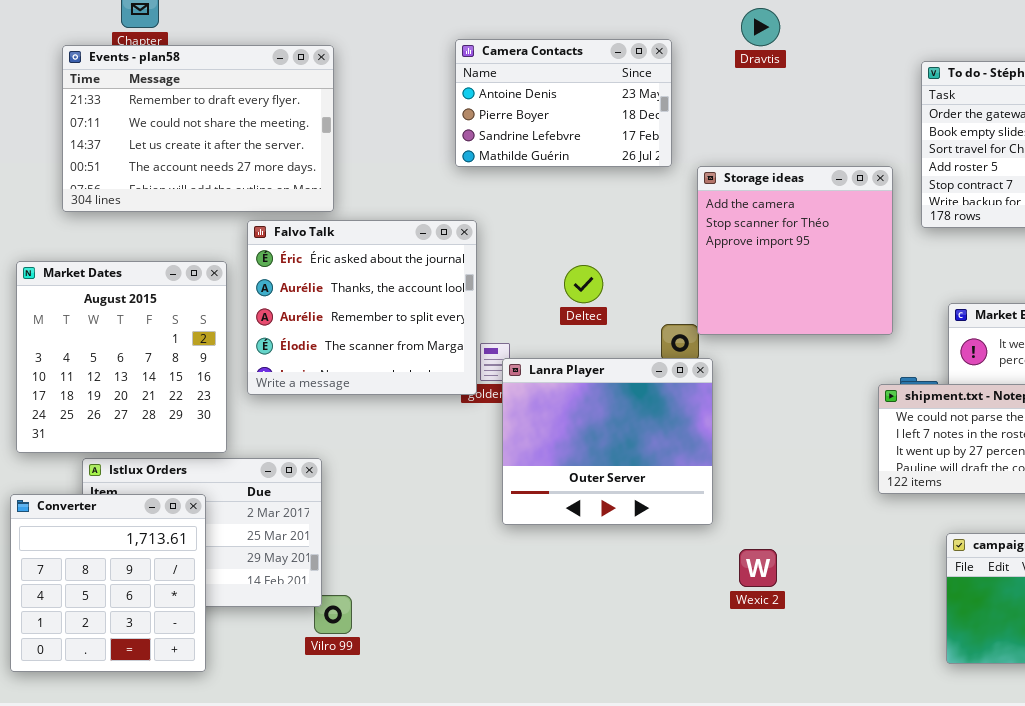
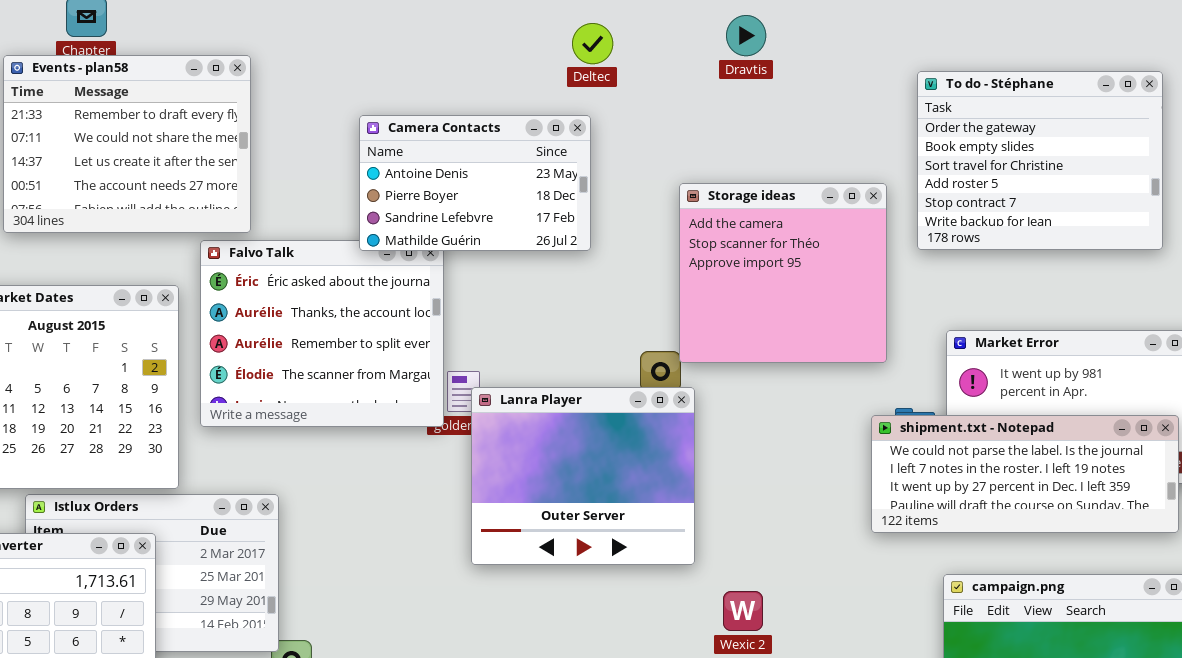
Camera Contacts: [455,39,672,167] -> [359,115,591,251], moved
Events - plan58: [62,45,334,212] -> [3,55,251,233], resized
Deltec: [564,265,603,303] -> [572,23,613,64], moved

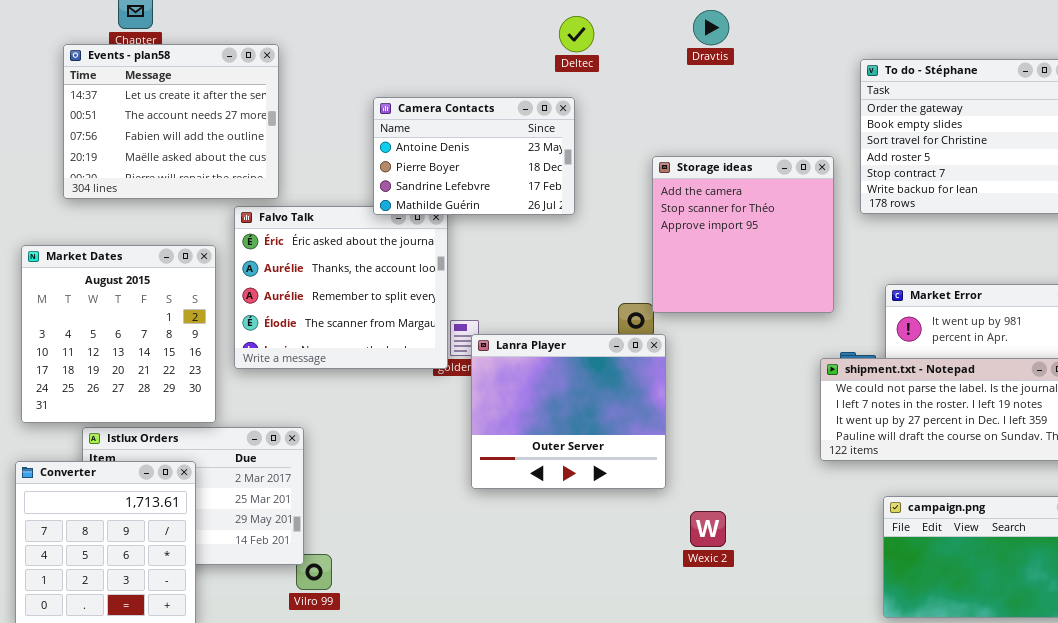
Events - plan58: [3,55,251,233] -> [63,44,279,199], scrolled down 2 rows

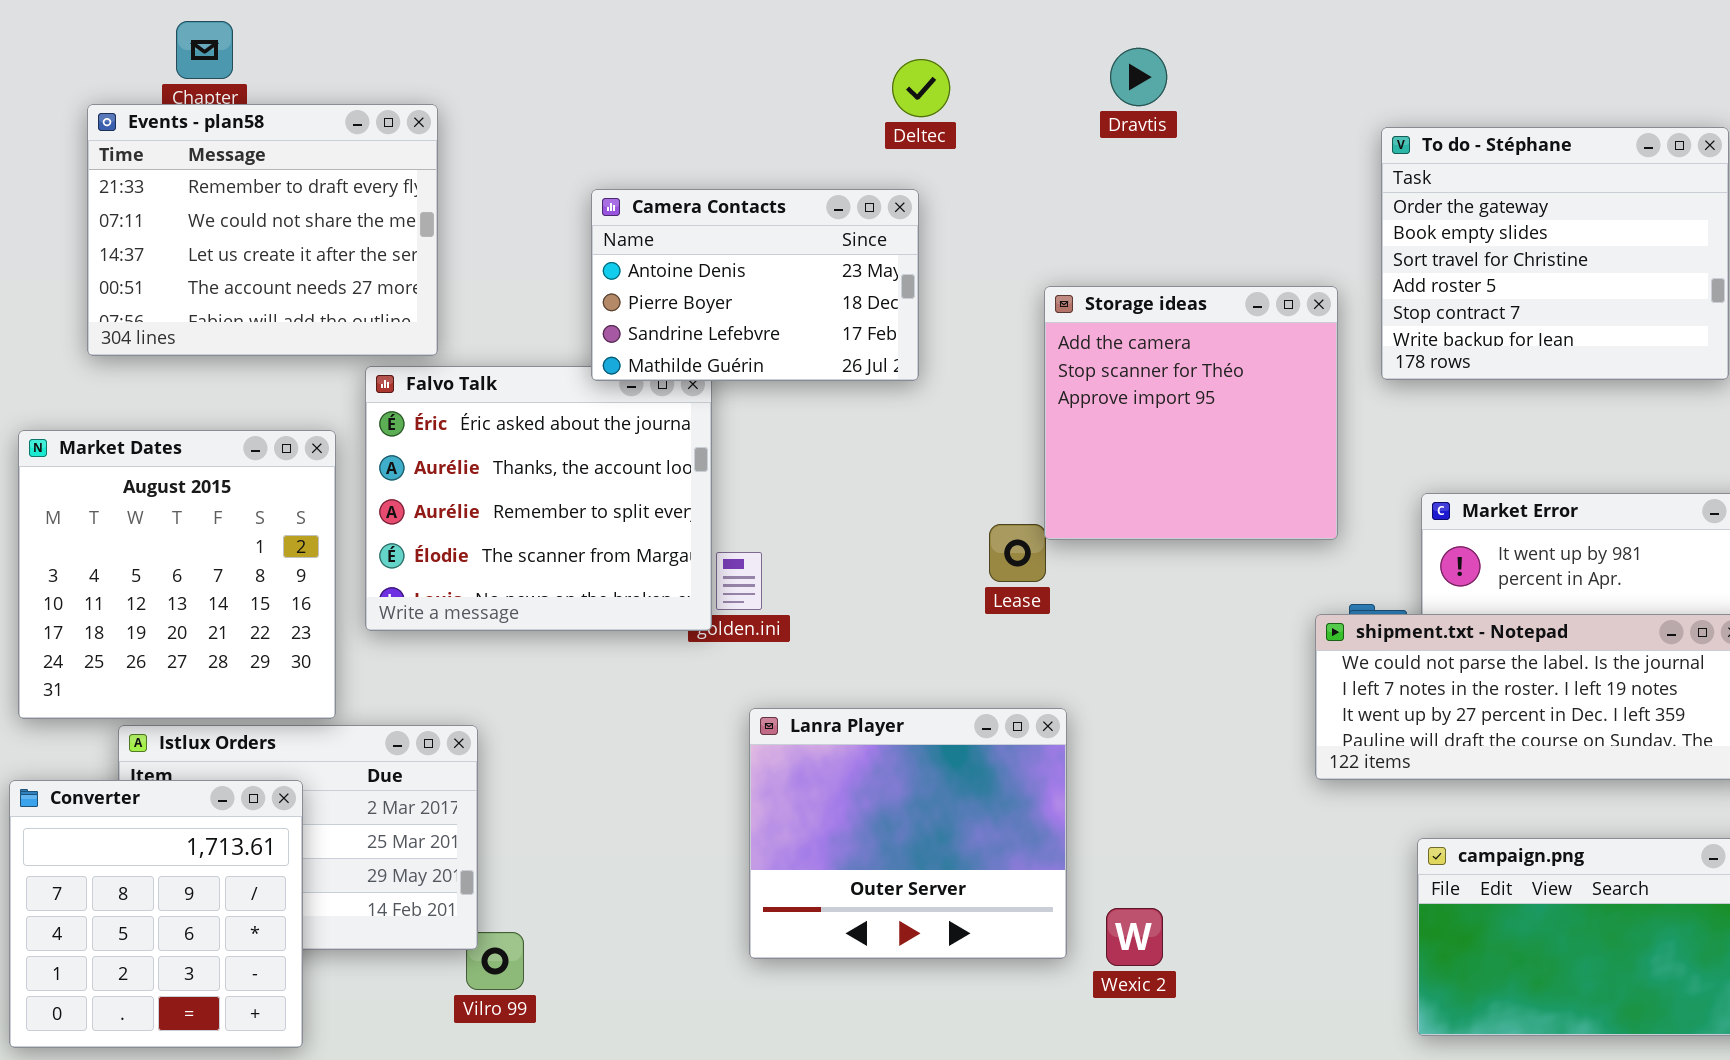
Events - plan58: [63,44,279,199] -> [87,104,438,356], scrolled up 2 rows
Lanra Player: [471,334,666,489] -> [749,708,1067,959], moved
Wexic 2: [690,511,726,547] -> [1106,908,1163,966], moved

